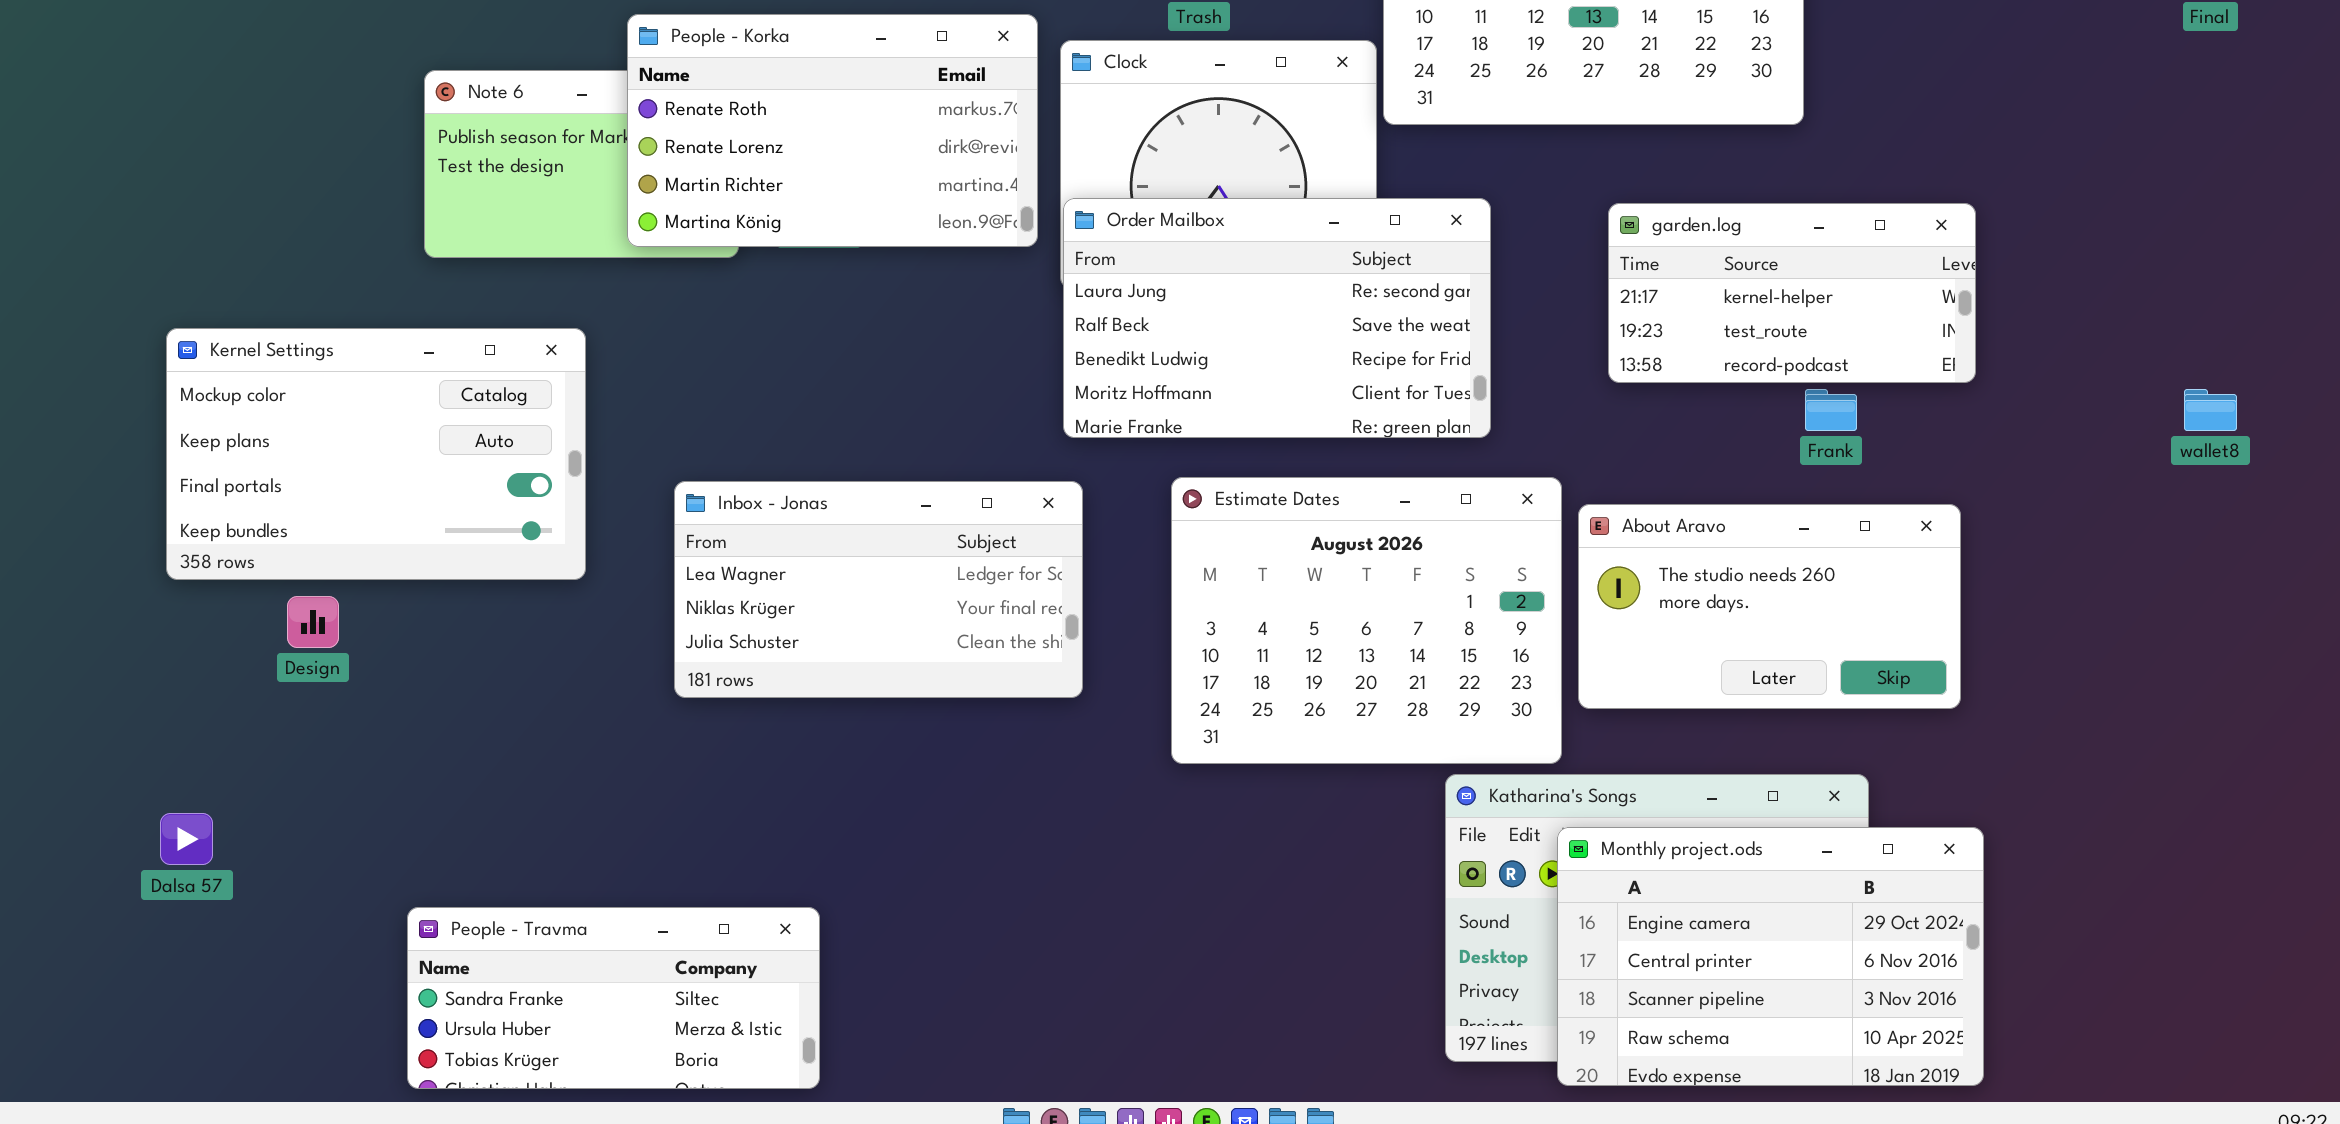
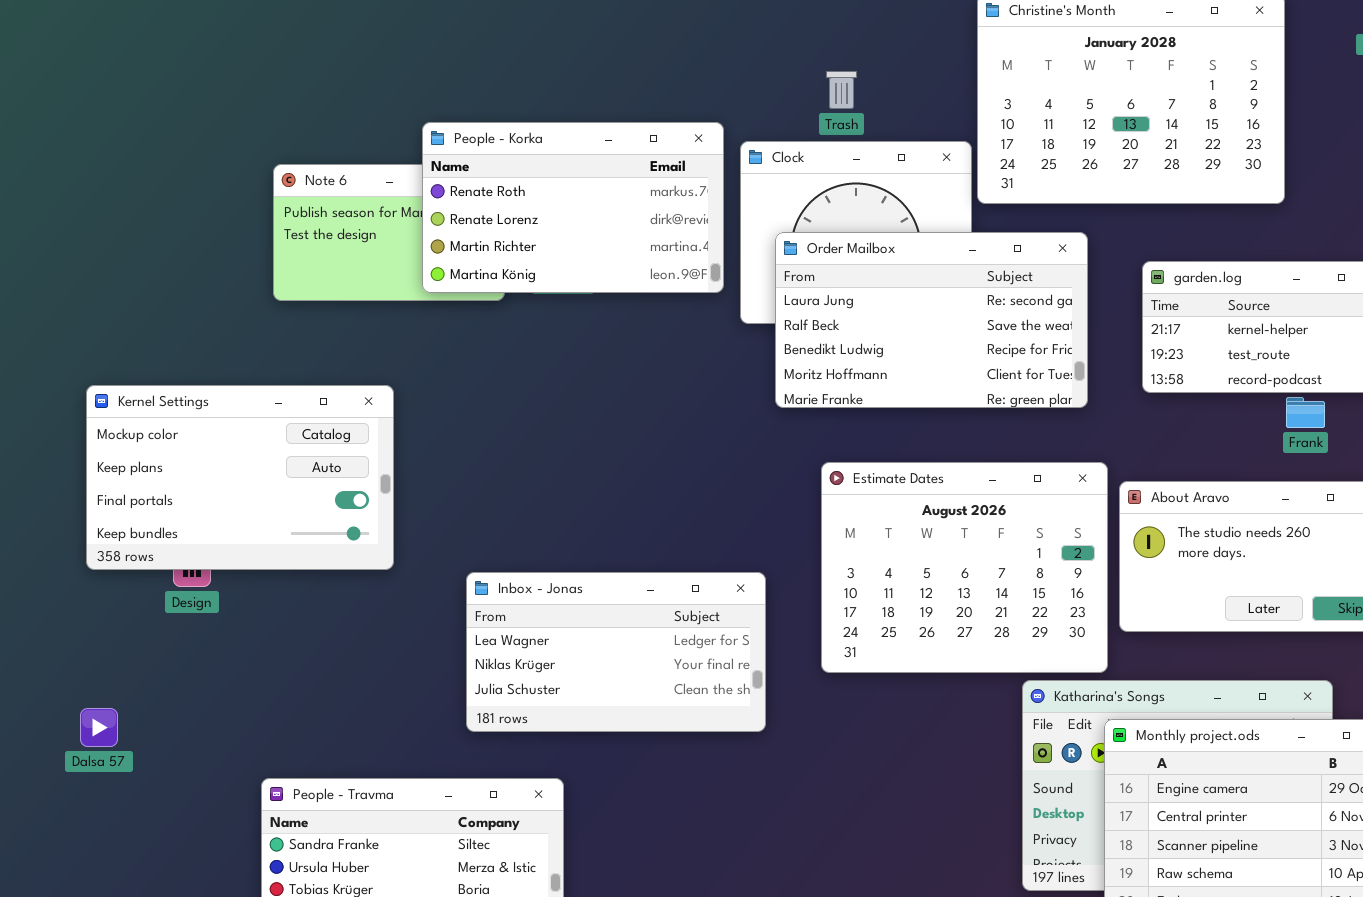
Order Mailbox: [1063,198,1491,438] -> [775,232,1088,408], moved
Kernel Settings: [166,328,586,580] -> [86,385,394,570], moved
Inbox - Jonas: [674,481,1083,698] -> [466,572,766,732], moved

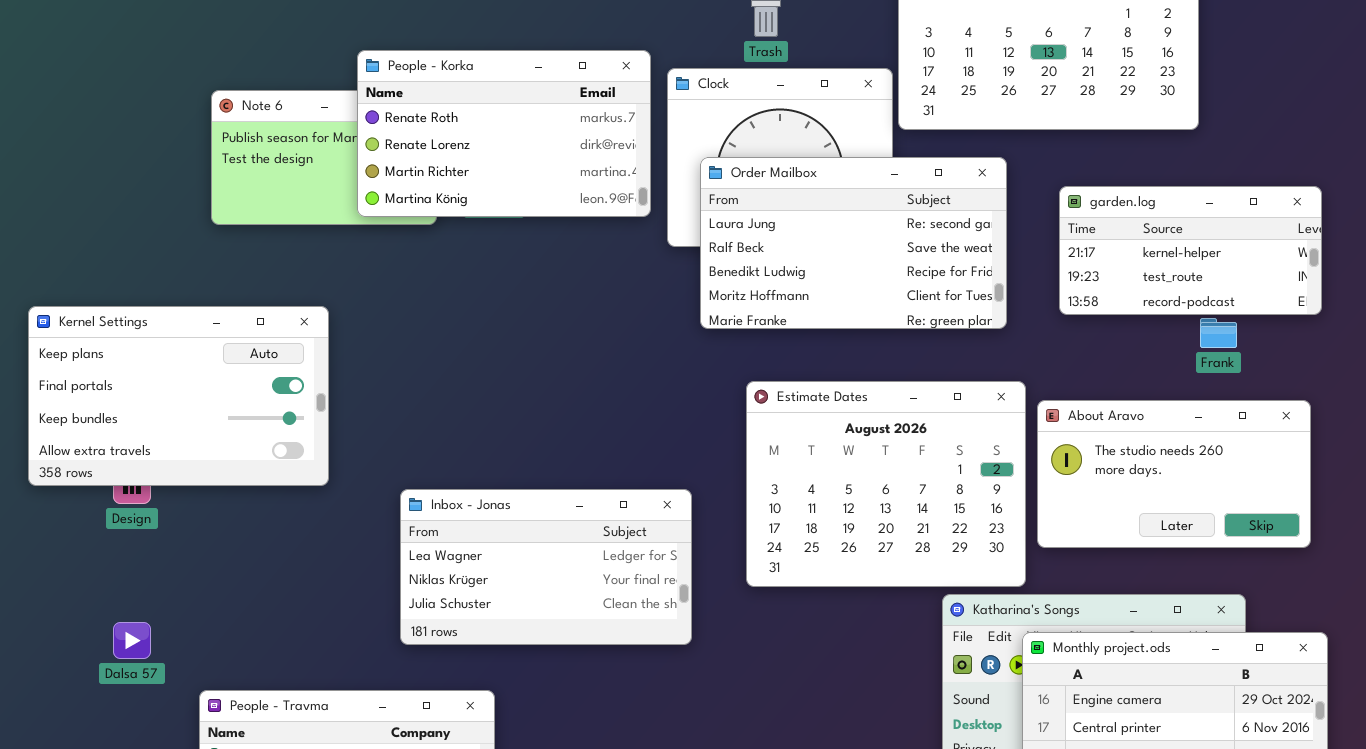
Kernel Settings: [86,385,394,570] -> [28,306,329,486], scrolled down 1 row
Dalsa 57: [80,708,118,747] -> [113,622,151,659], moved

